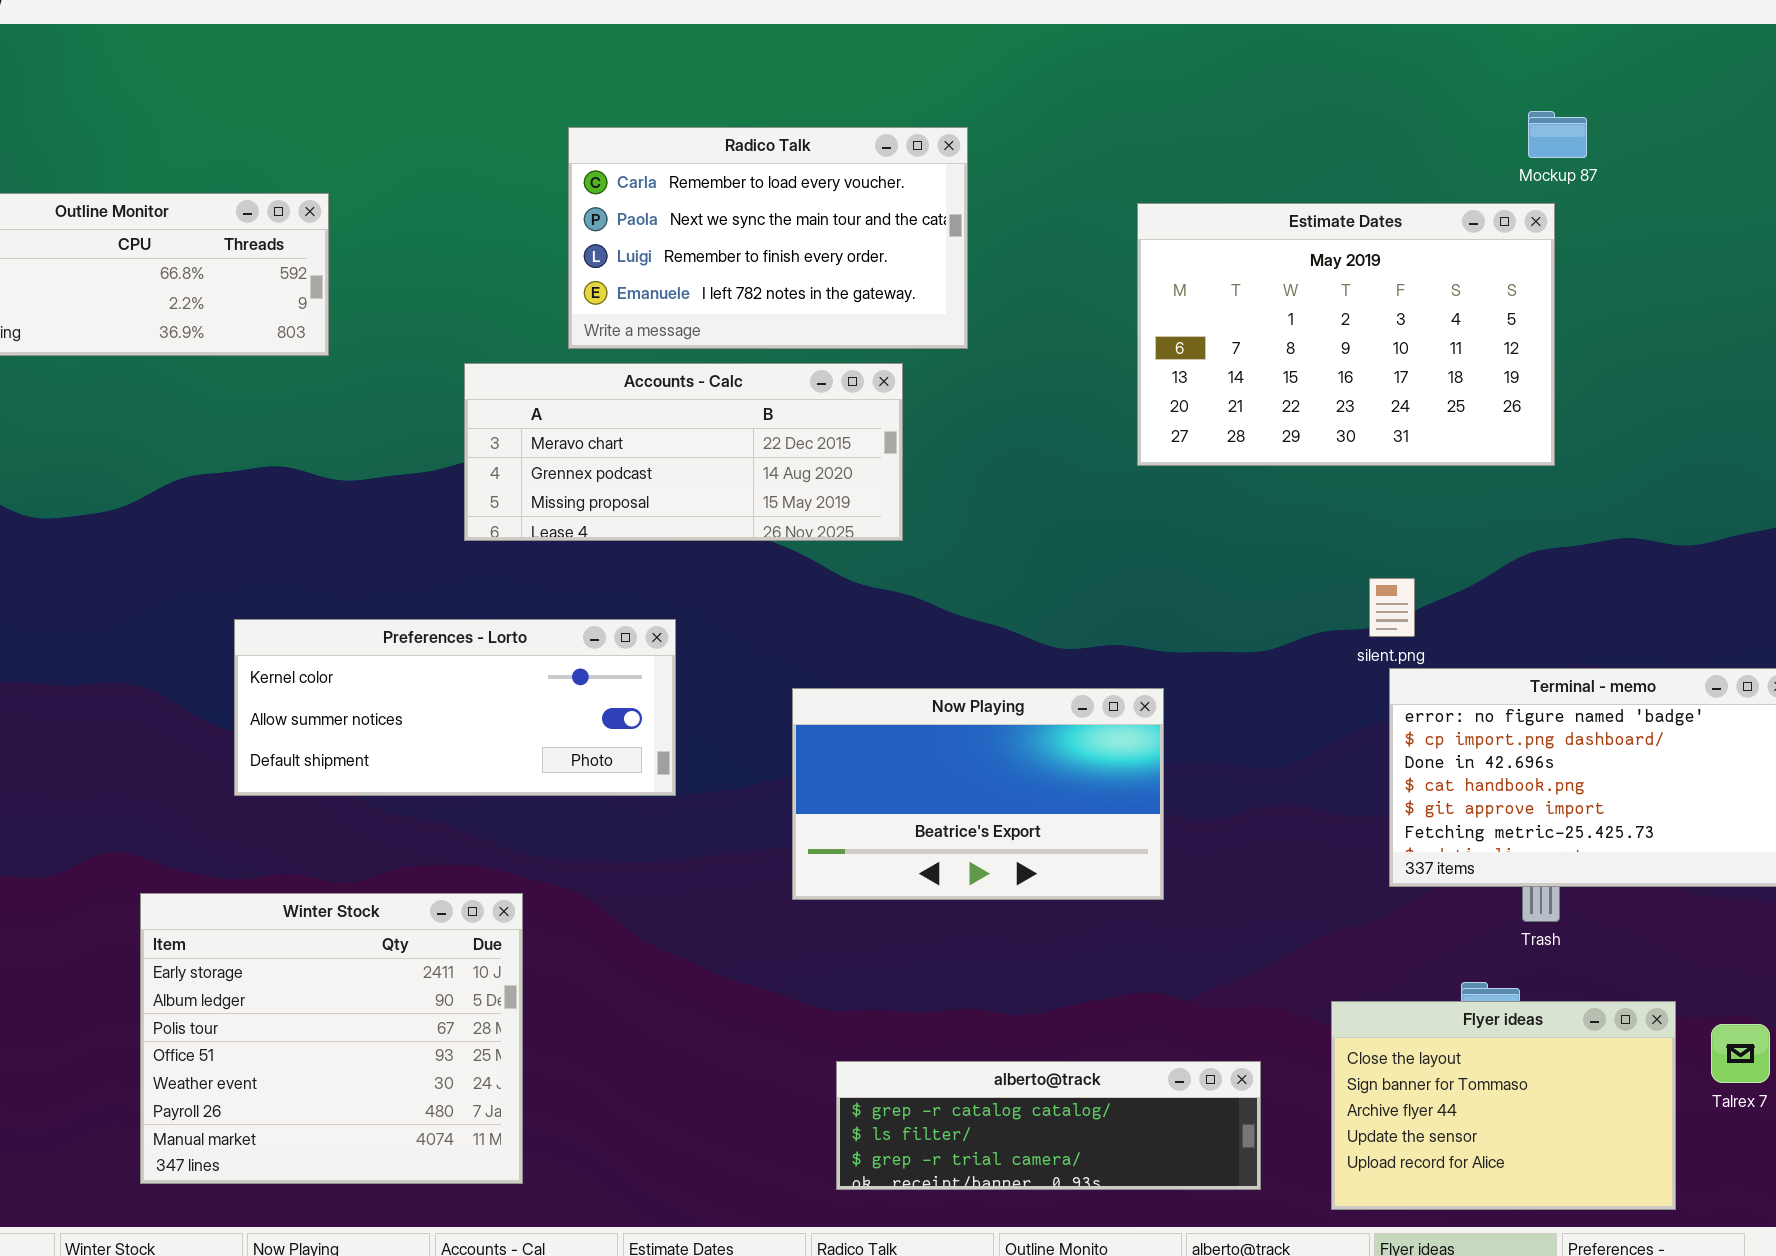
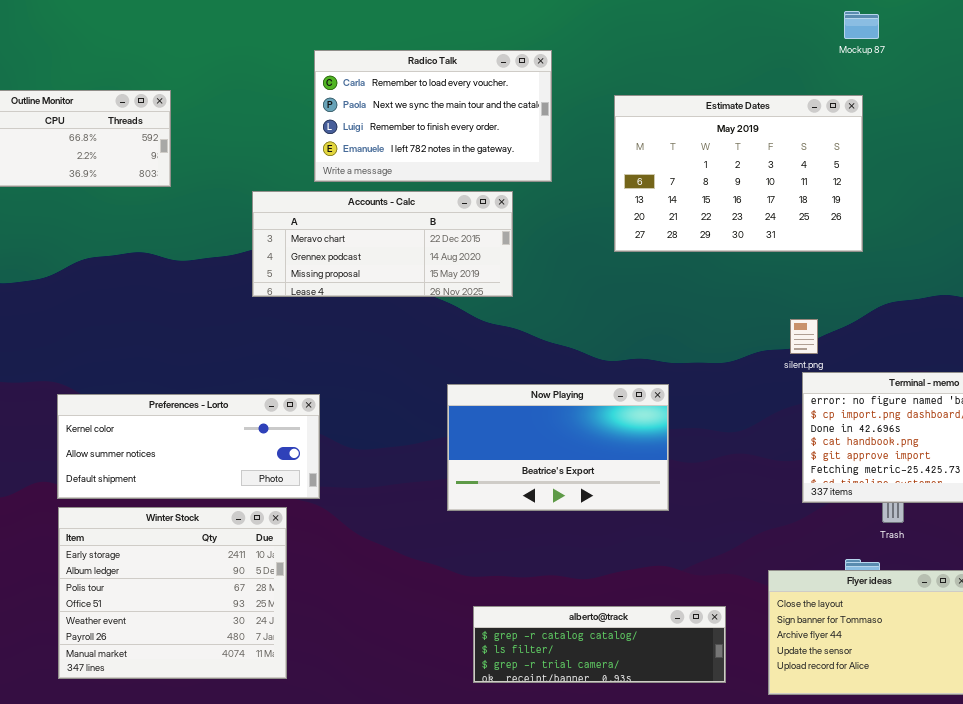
Mockup 87: [1528,111,1587,158] -> [844,11,879,39], moved
Estimate Dates: [1137,203,1555,466] -> [614,95,863,252], moved
Preferences - Lorto: [234,619,676,796] -> [57,394,320,499], moved

